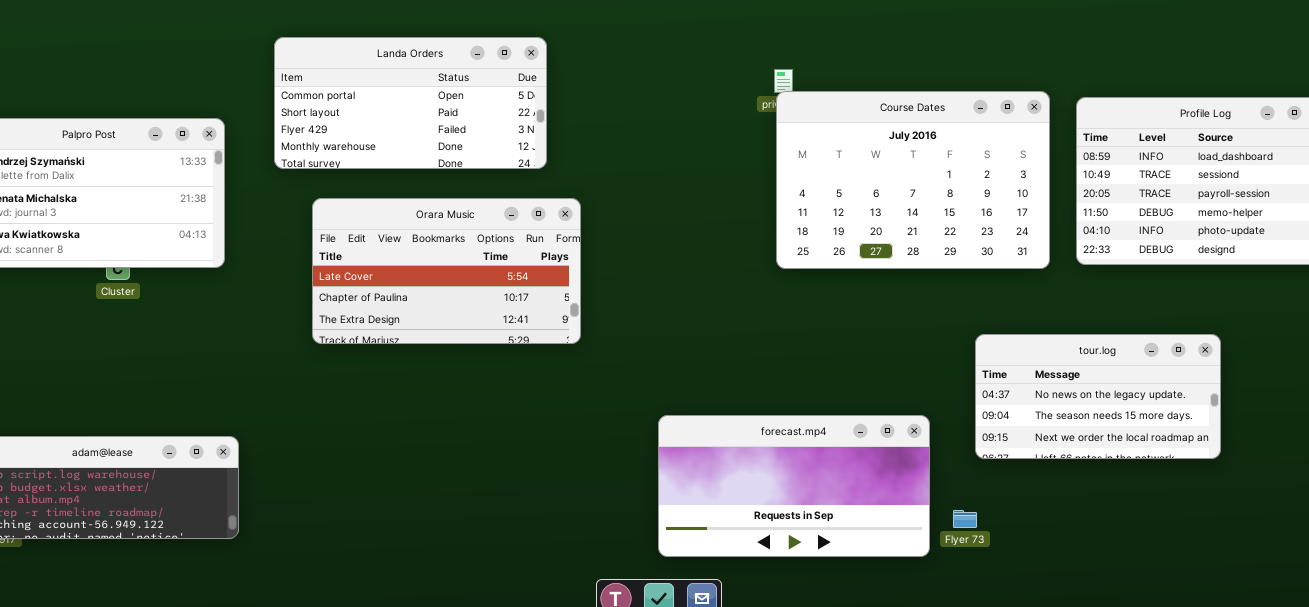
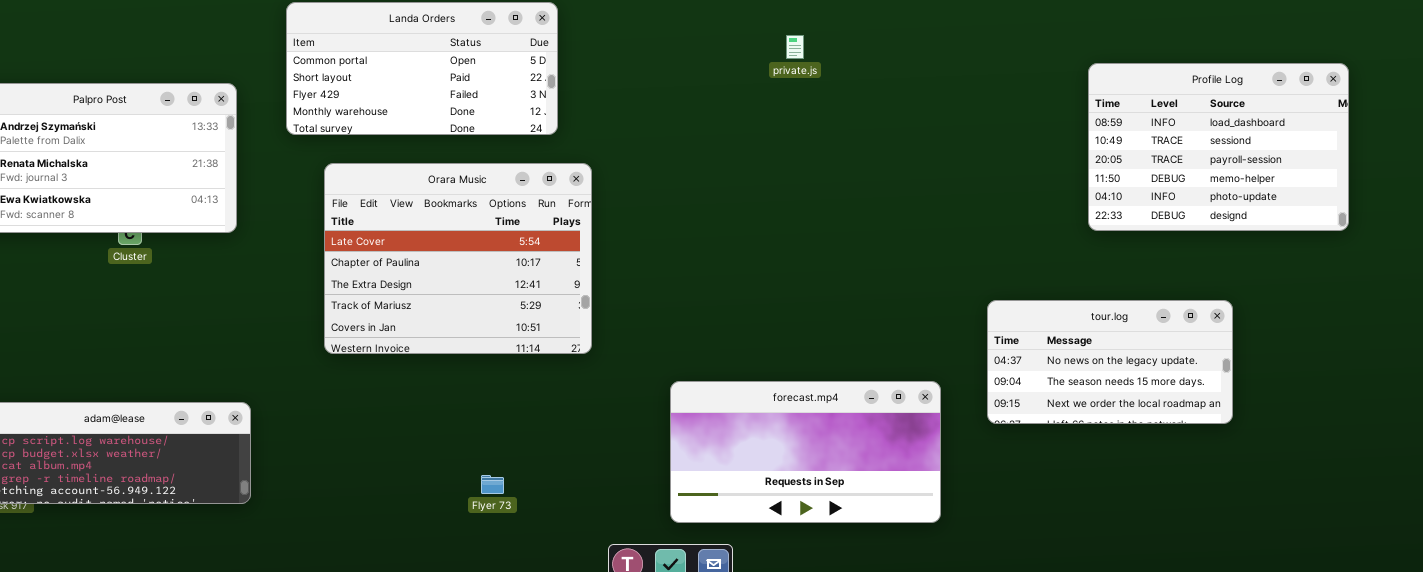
Course Dates: [776,91,1050,269] -> none, closed
Orara Music: [312,198,581,344] -> [324,163,592,354], resized
Flyer 73: [953,510,977,528] -> [481,475,504,494], moved

